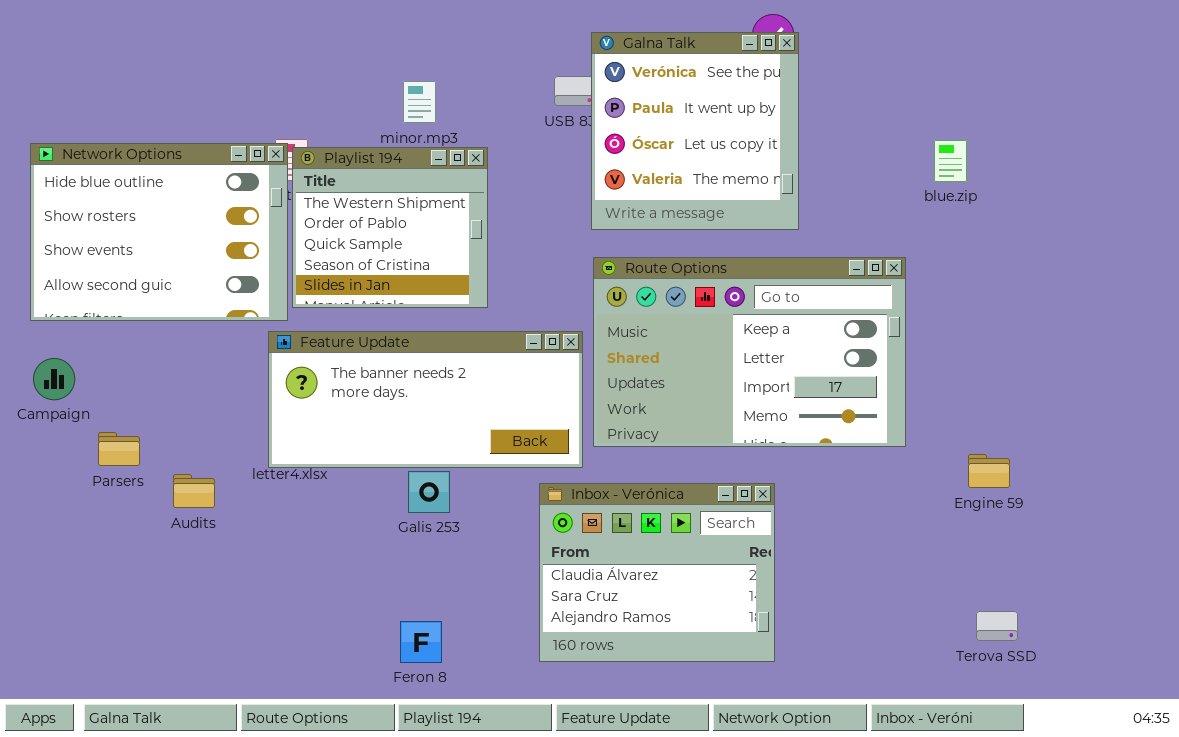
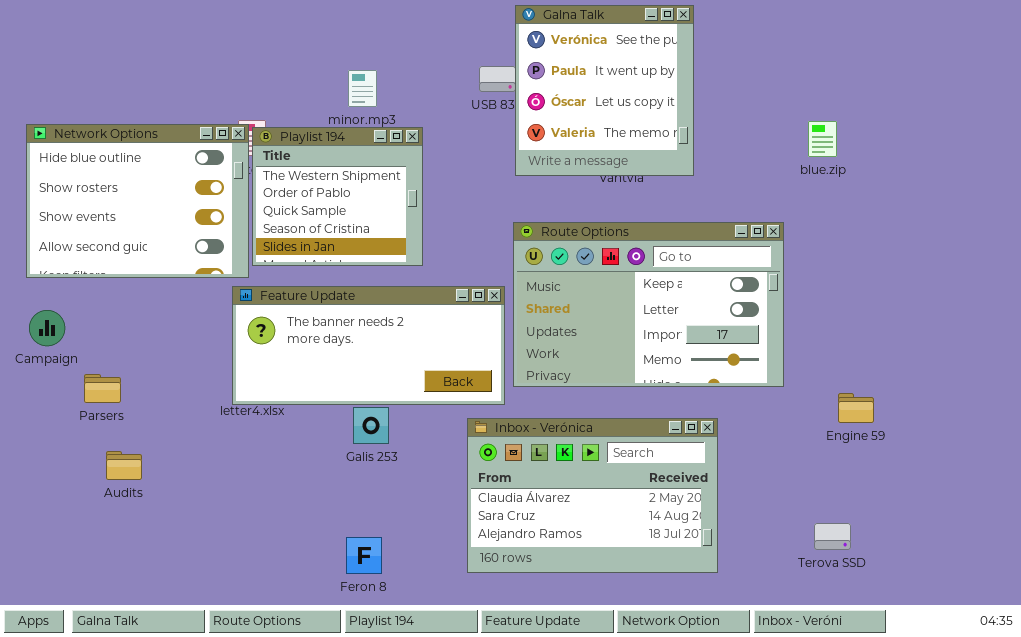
Galna Talk: [591,32,799,230] -> [515,5,694,176], moved
Audits: [173,474,215,508] -> [106,451,142,480], moved
Inbox - Verónica: [539,483,775,662] -> [467,418,718,573], resized
Terova SSD: [976,611,1018,641] -> [814,523,851,550], moved

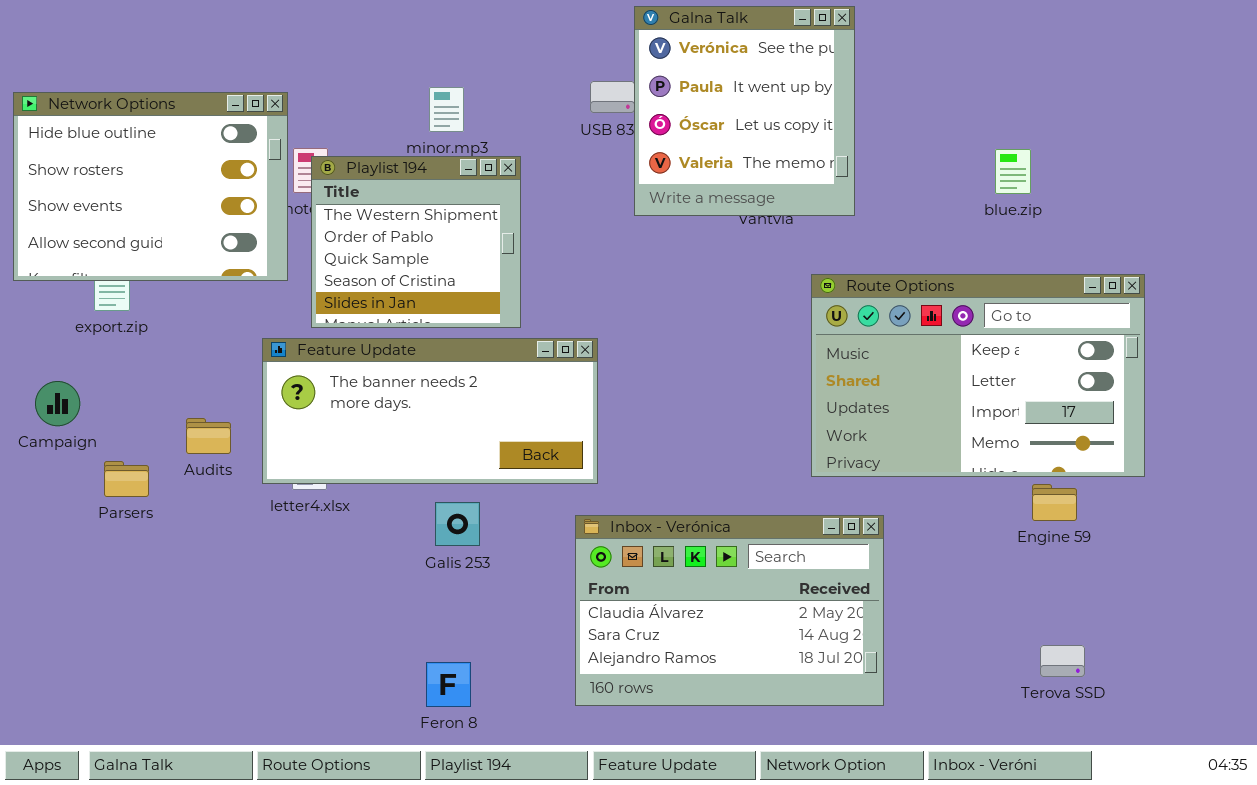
Network Options: [26,124,249,278] -> [13,92,288,281], moved
Route Options: [513,222,784,387] -> [811,274,1145,477], moved
Feature Update: [232,286,505,405] -> [262,338,598,484], moved
Audits: [106,451,142,480] -> [186,418,231,454], moved
Terova SSD: [814,523,851,550] -> [1040,645,1085,677], moved

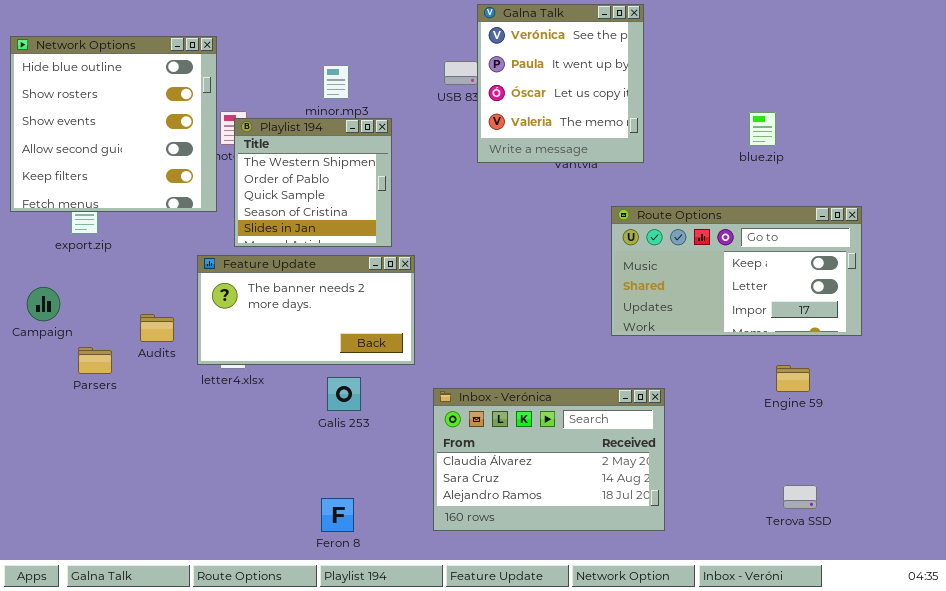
Network Options: [13,92,288,281] -> [10,36,217,212], resized
Route Options: [811,274,1145,477] -> [611,206,862,336], resized
Feature Update: [262,338,598,484] -> [197,255,415,365], resized

